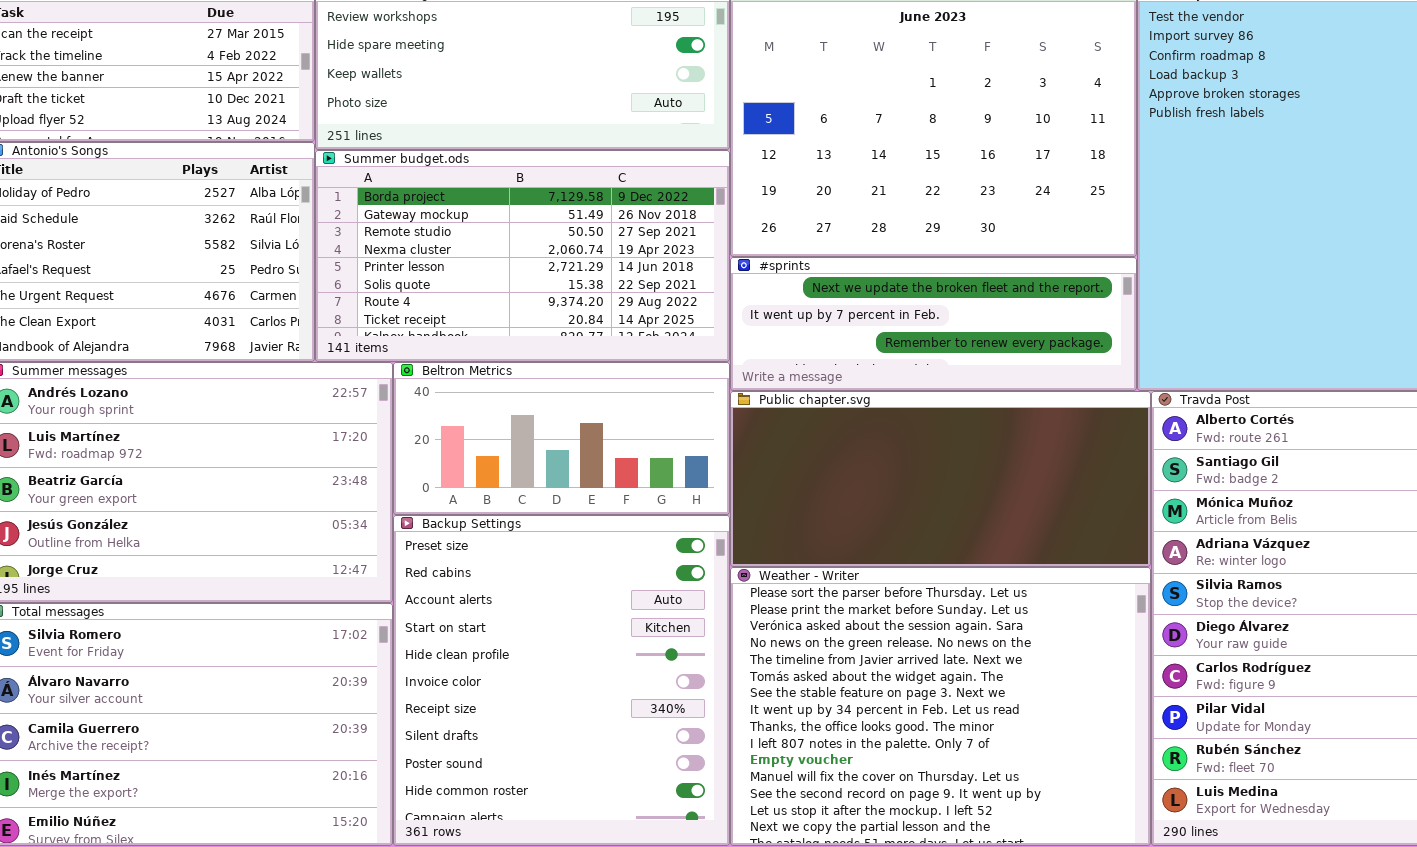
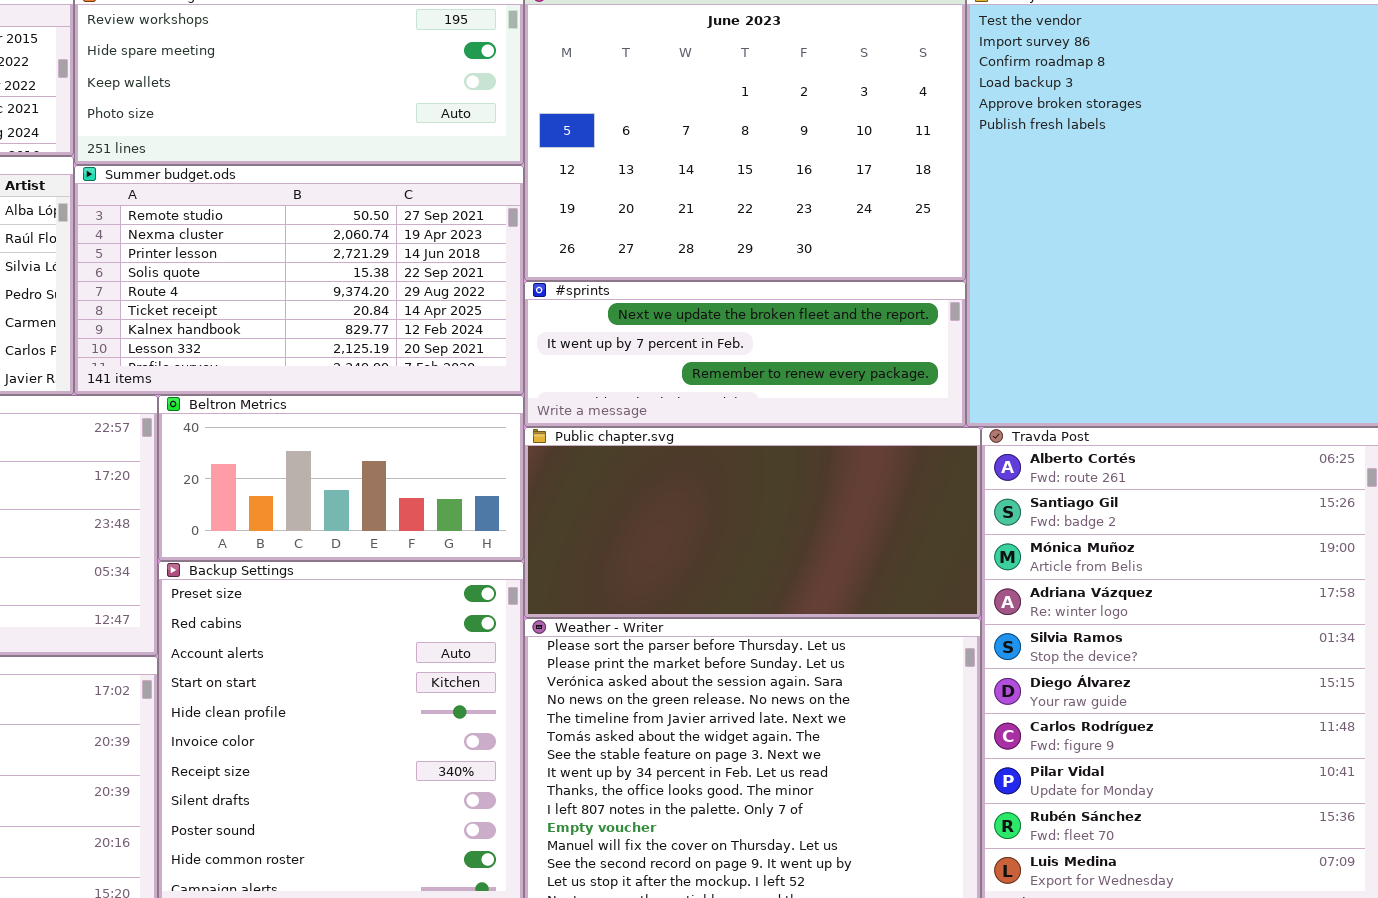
Summer budget.ods: [315,150,730,362] -> [74,165,524,395], scrolled down 2 rows

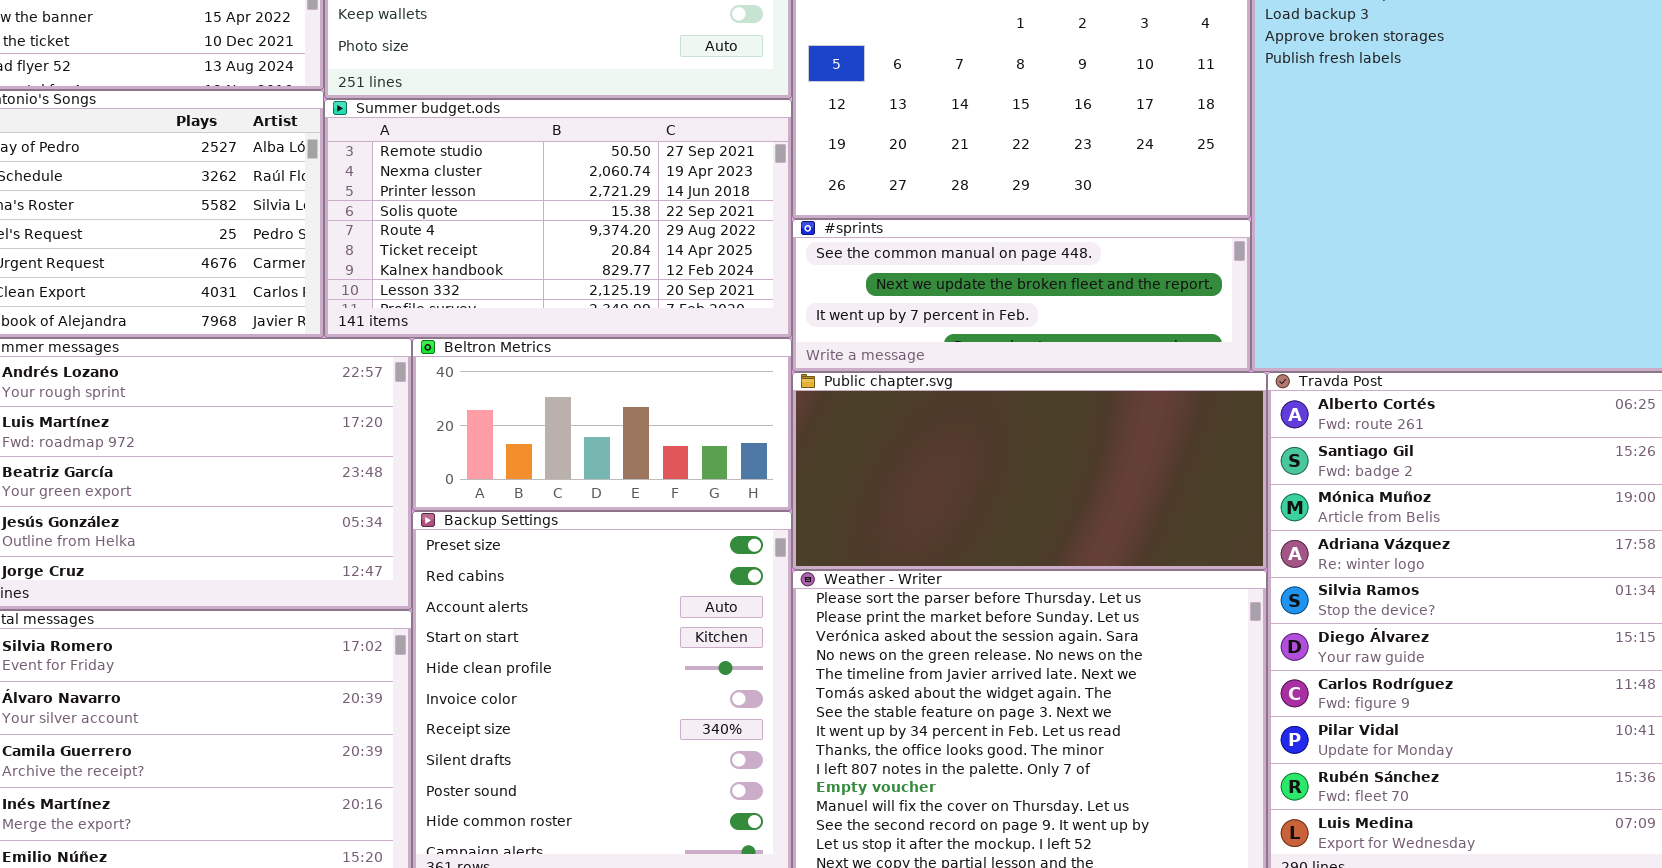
#sprints: [524,281,966,427] -> [792,219,1251,372], scrolled up 1 row

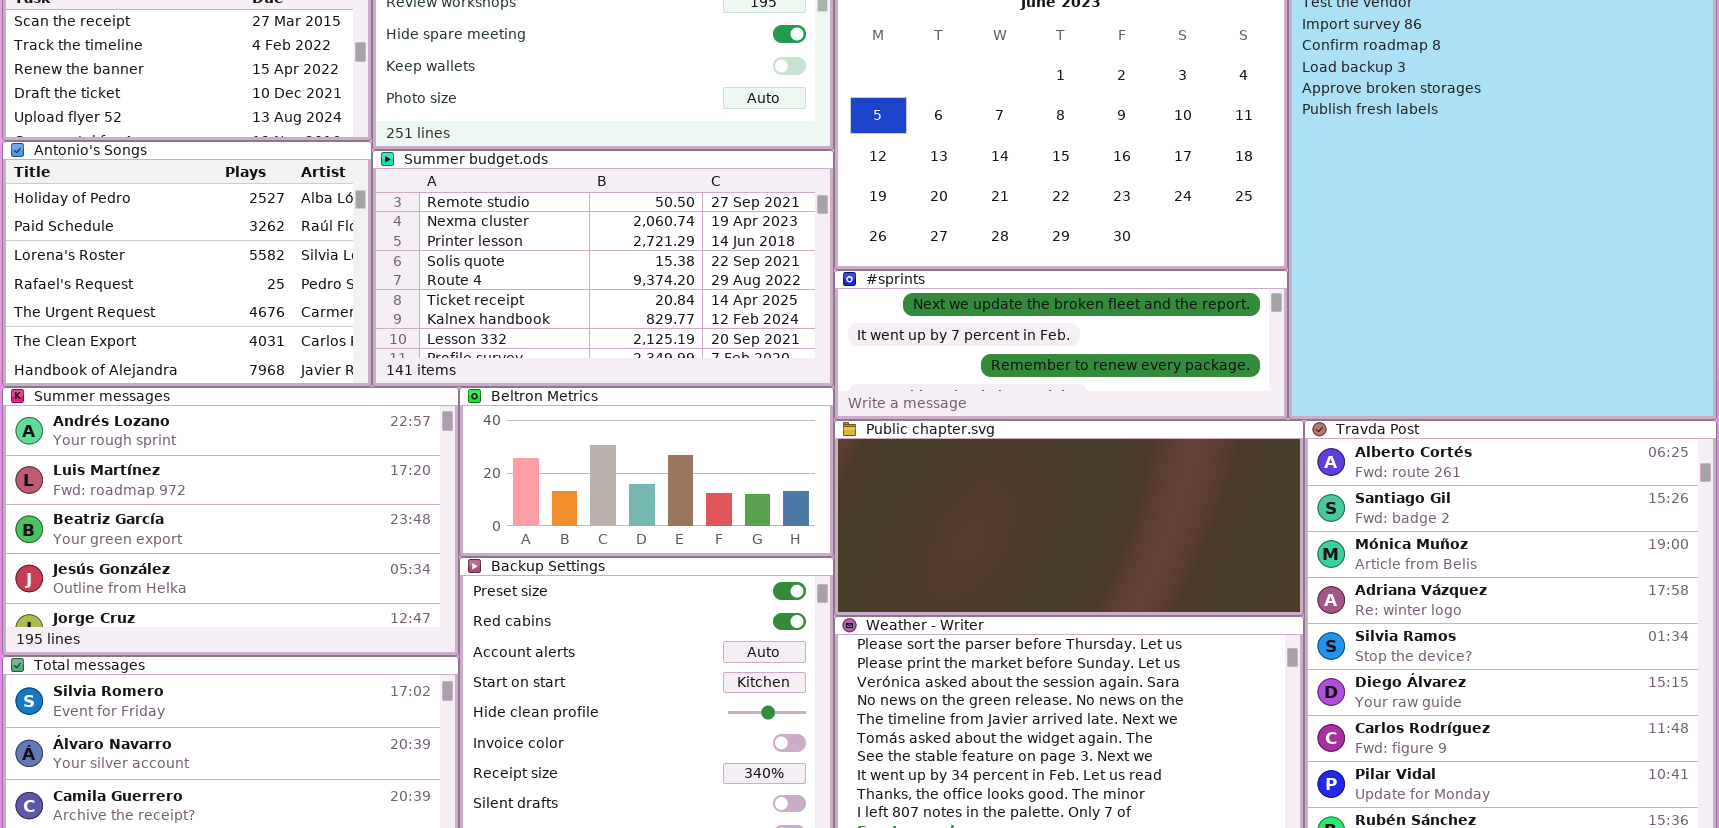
#sprints: [792,219,1251,372] -> [834,270,1288,420], scrolled down 1 row

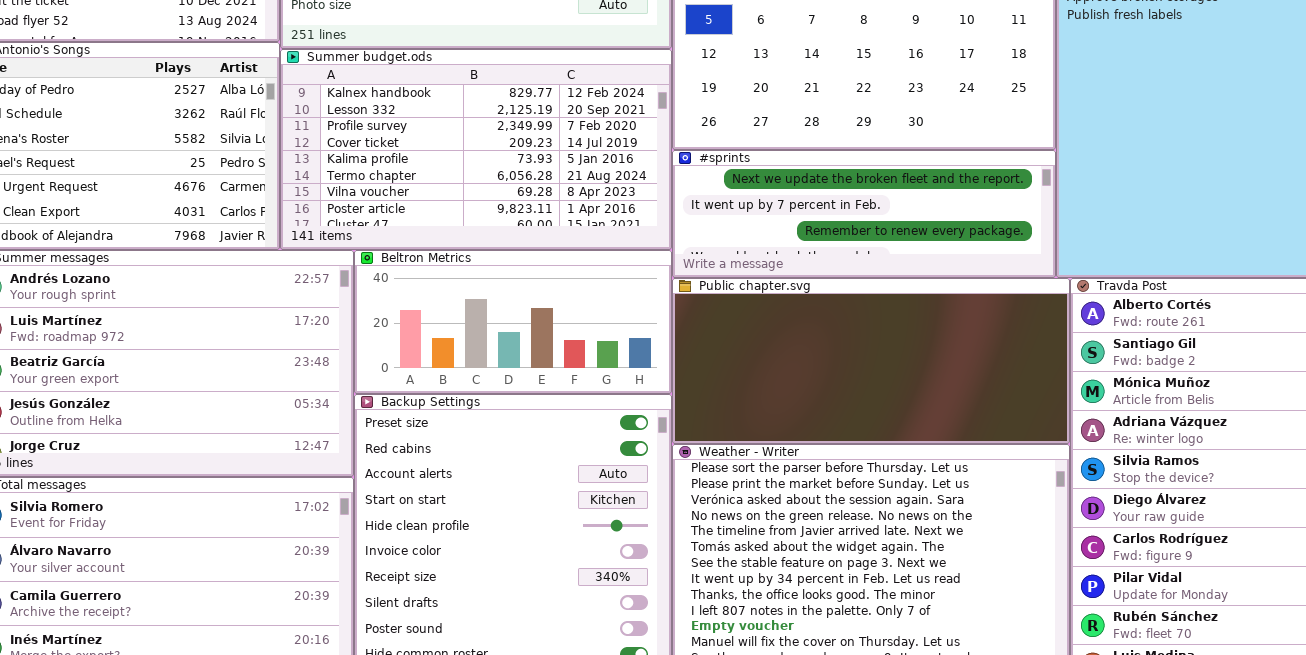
Summer budget.ods: [372,150,834,387] -> [280,49,672,250], scrolled down 6 rows

